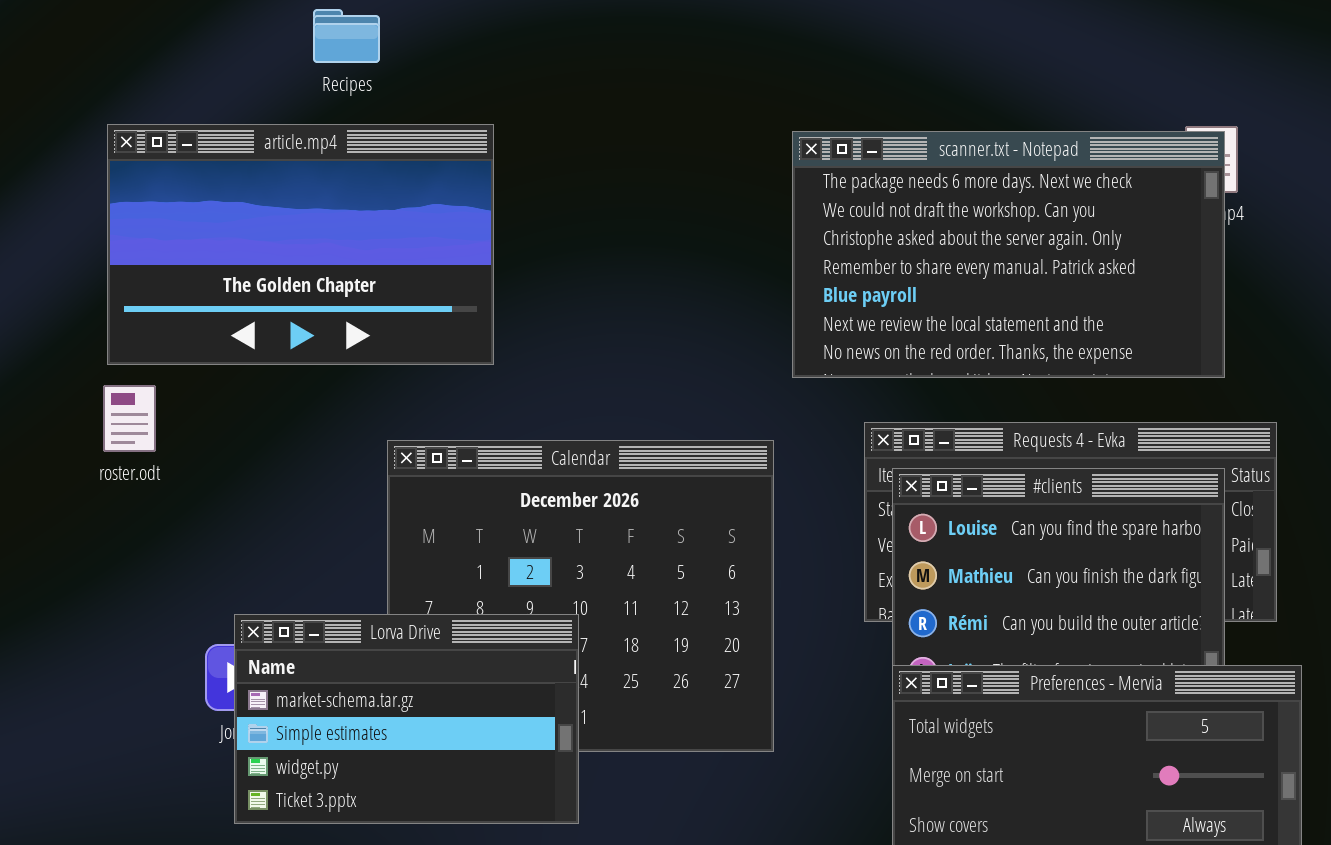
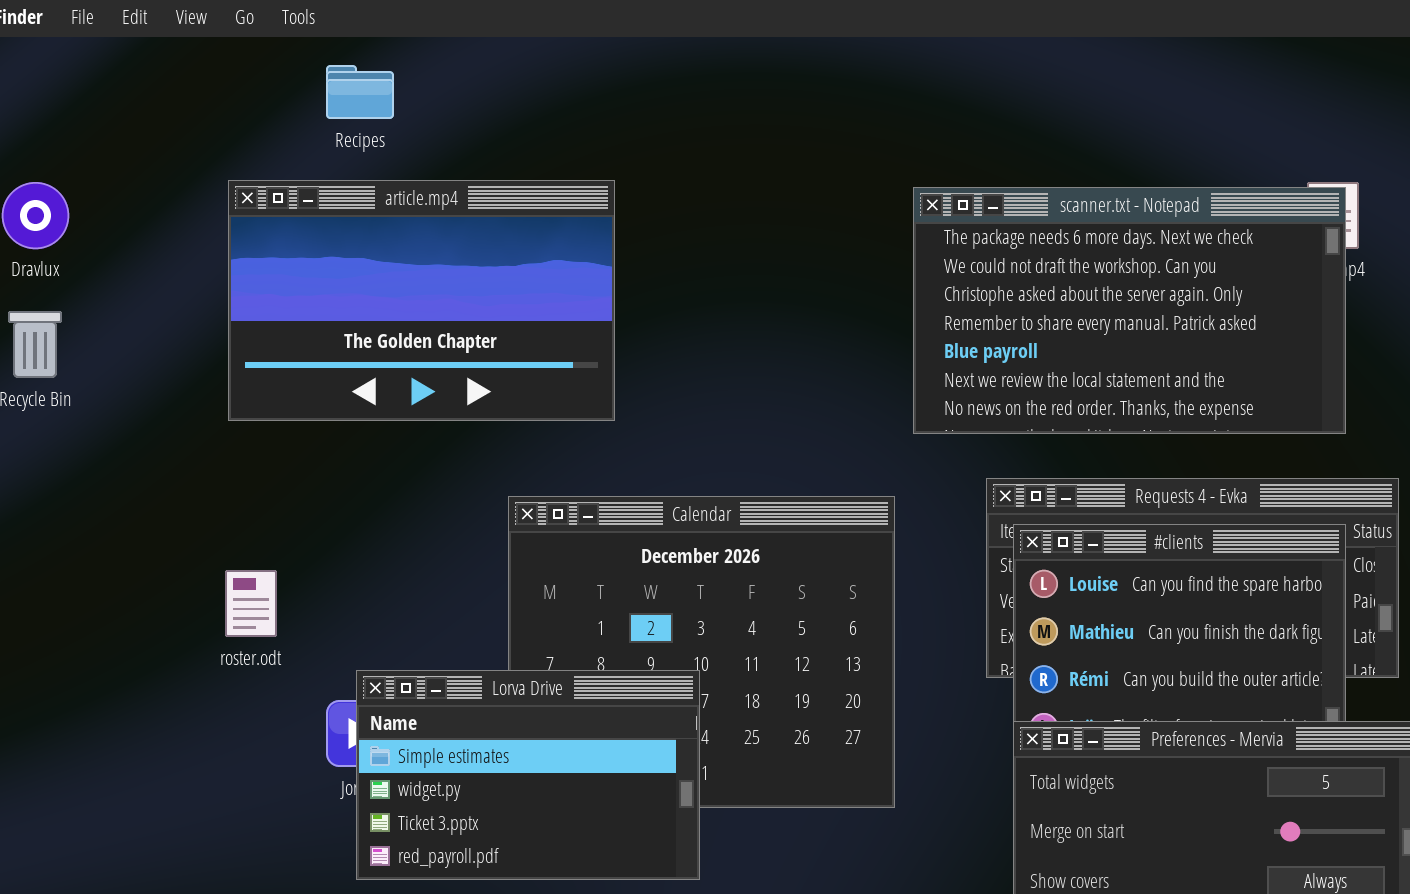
Recipes: [313,9,380,63] -> [326,65,394,119], moved
roster.odt: [103,385,156,452] -> [225,570,277,637], moved
Lorva Drive: [234,614,579,824] -> [356,670,700,880], scrolled down 1 row

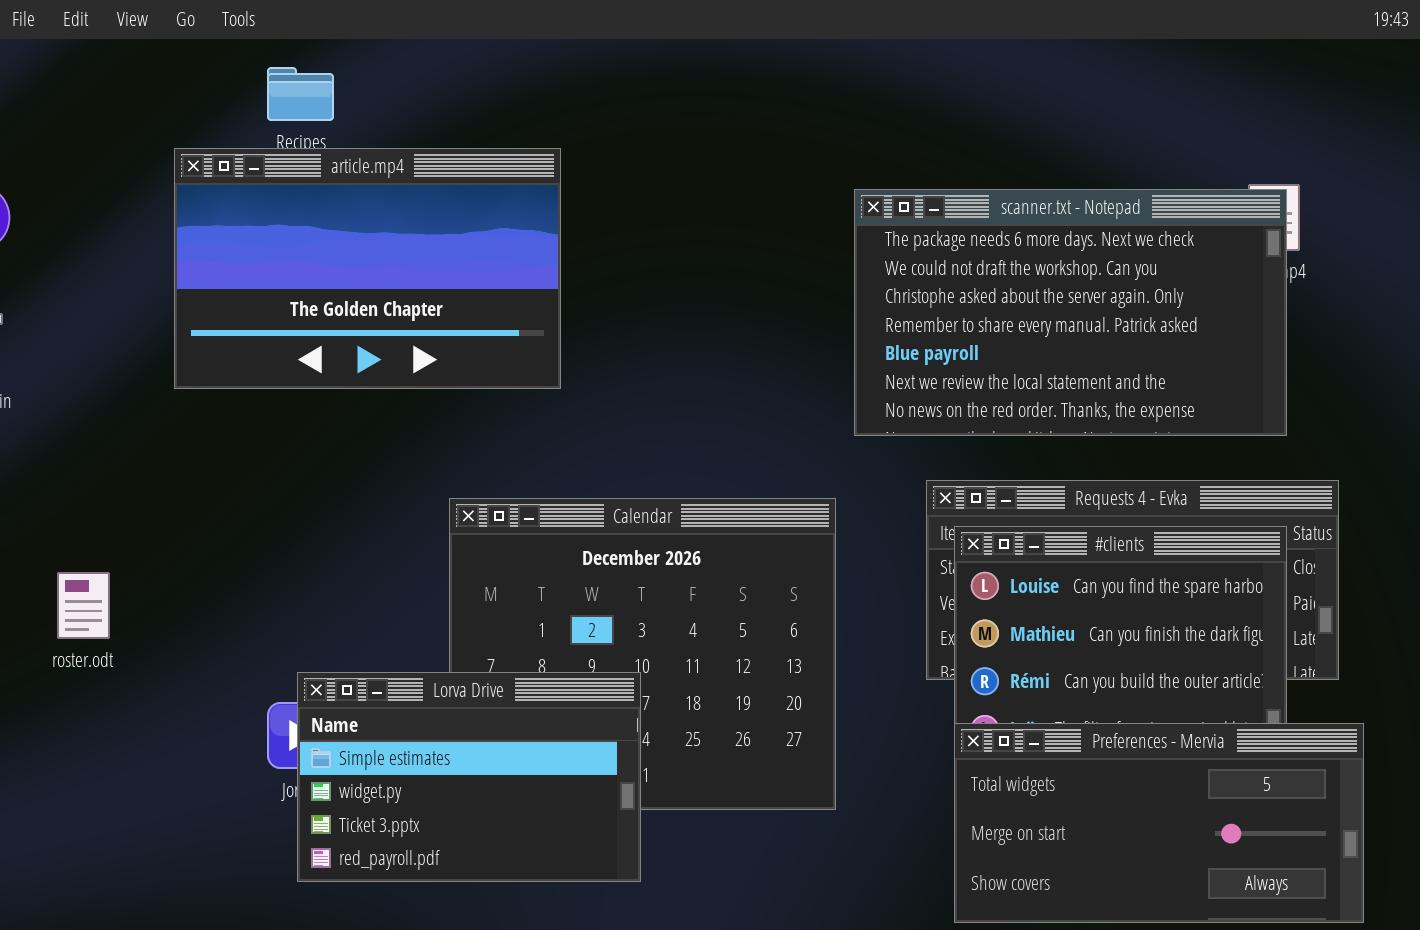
article.mp4: [228,180,615,421] -> [174,148,561,389], moved
roster.odt: [225,570,277,637] -> [57,572,110,639], moved

